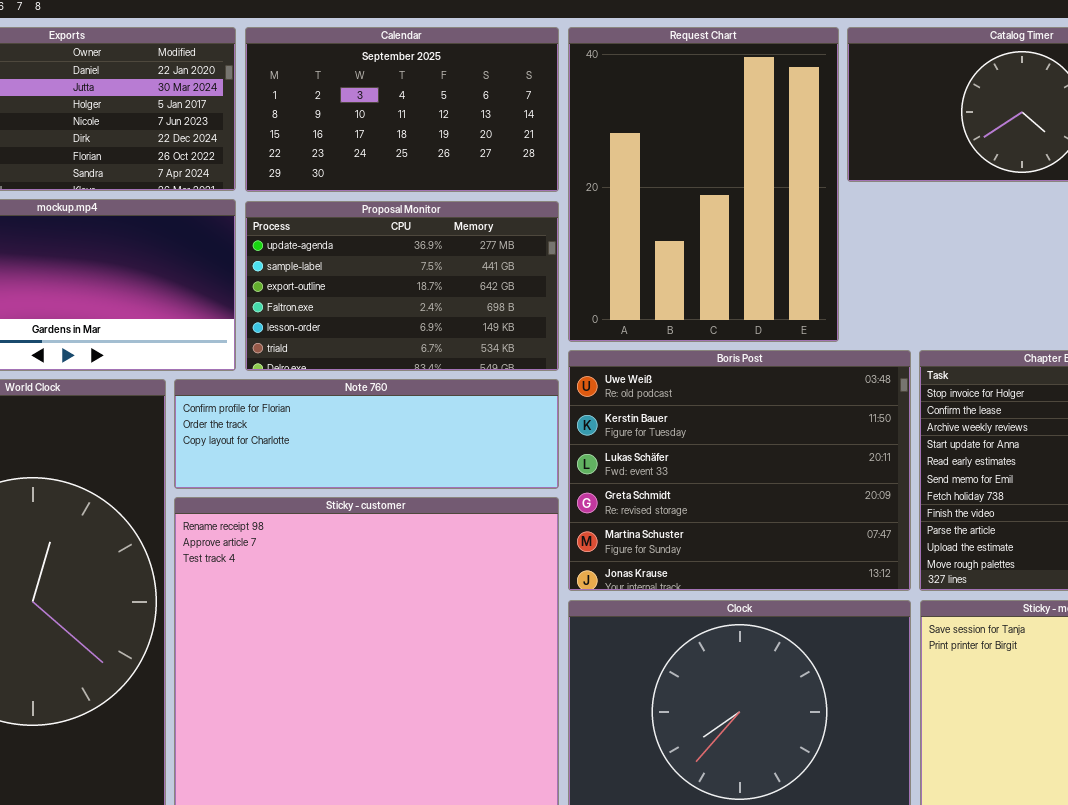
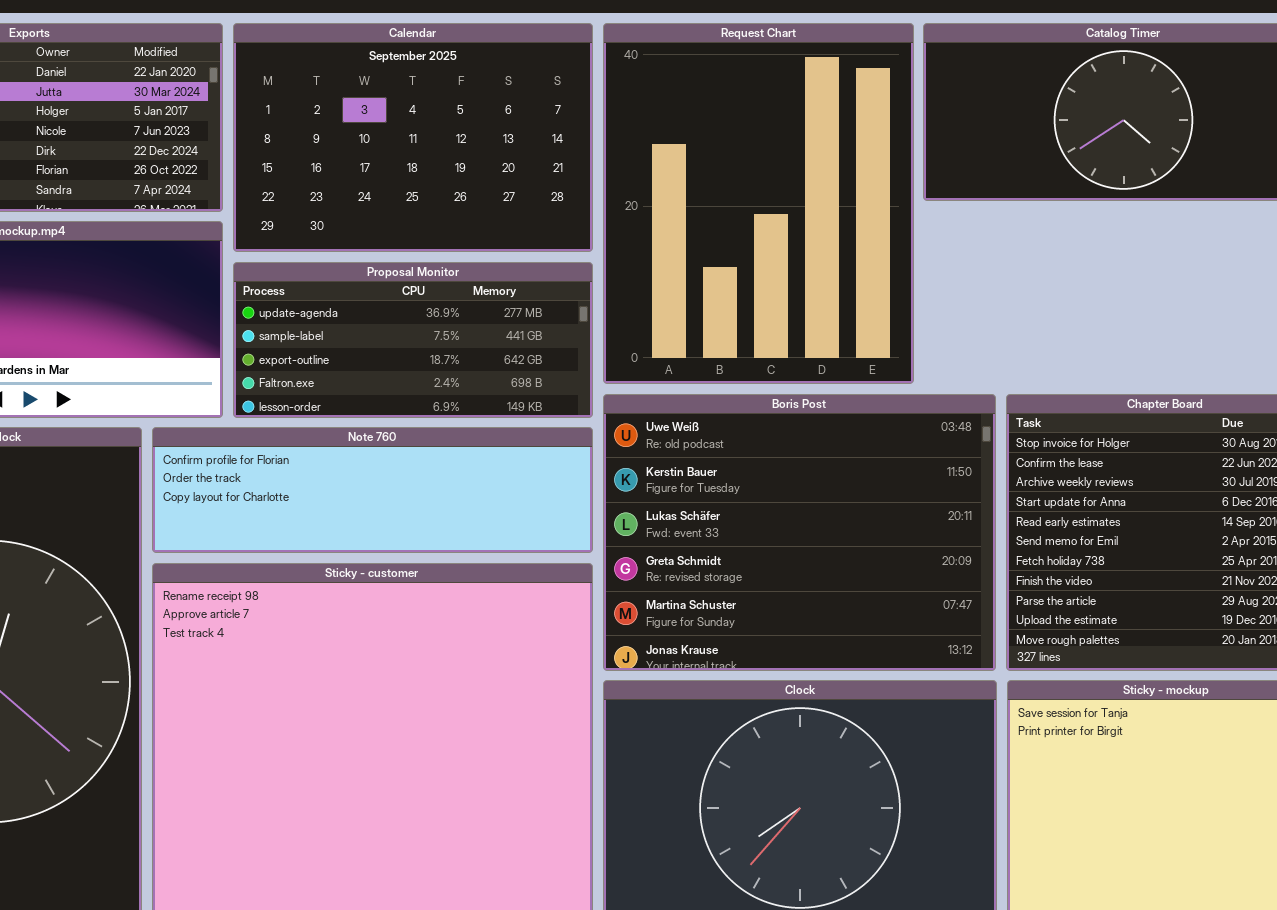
Calendar: [245,27,559,192] -> [233,23,593,252], resized
Proposal Monitor: [245,201,559,371] -> [233,262,593,418], resized

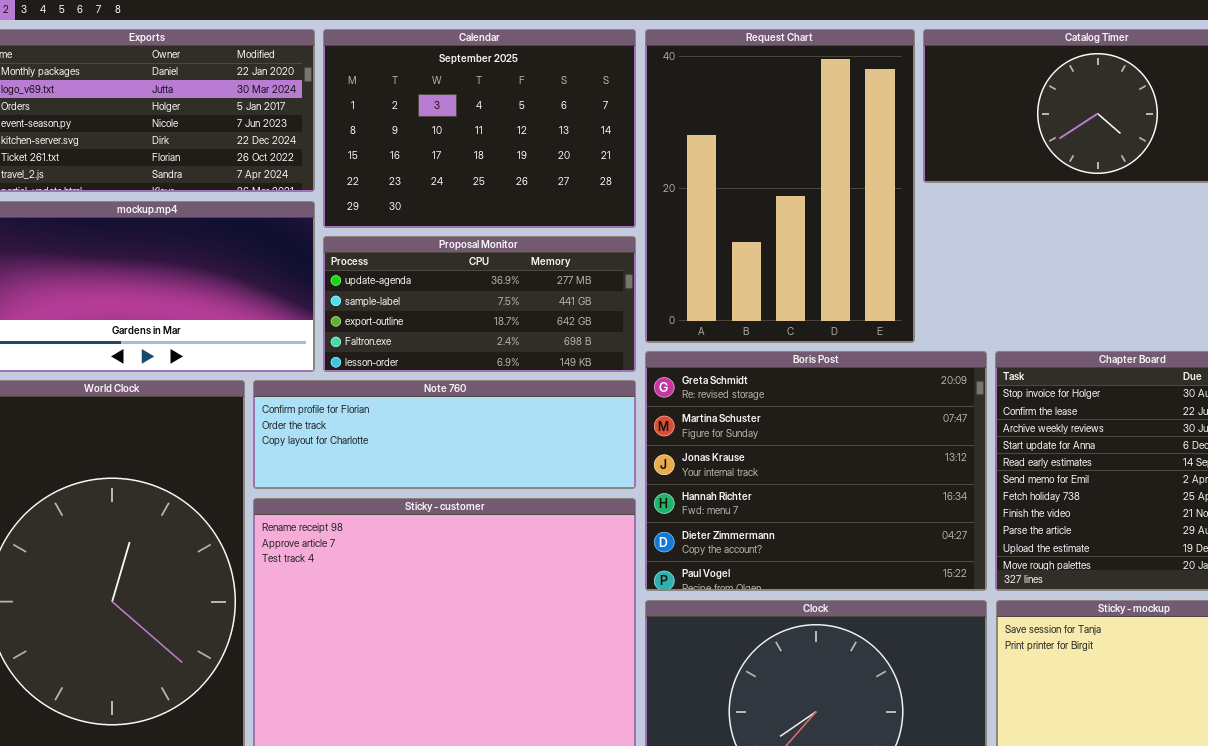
Boris Post: [603,394,996,671] -> [645,351,987,591], scrolled down 3 rows

